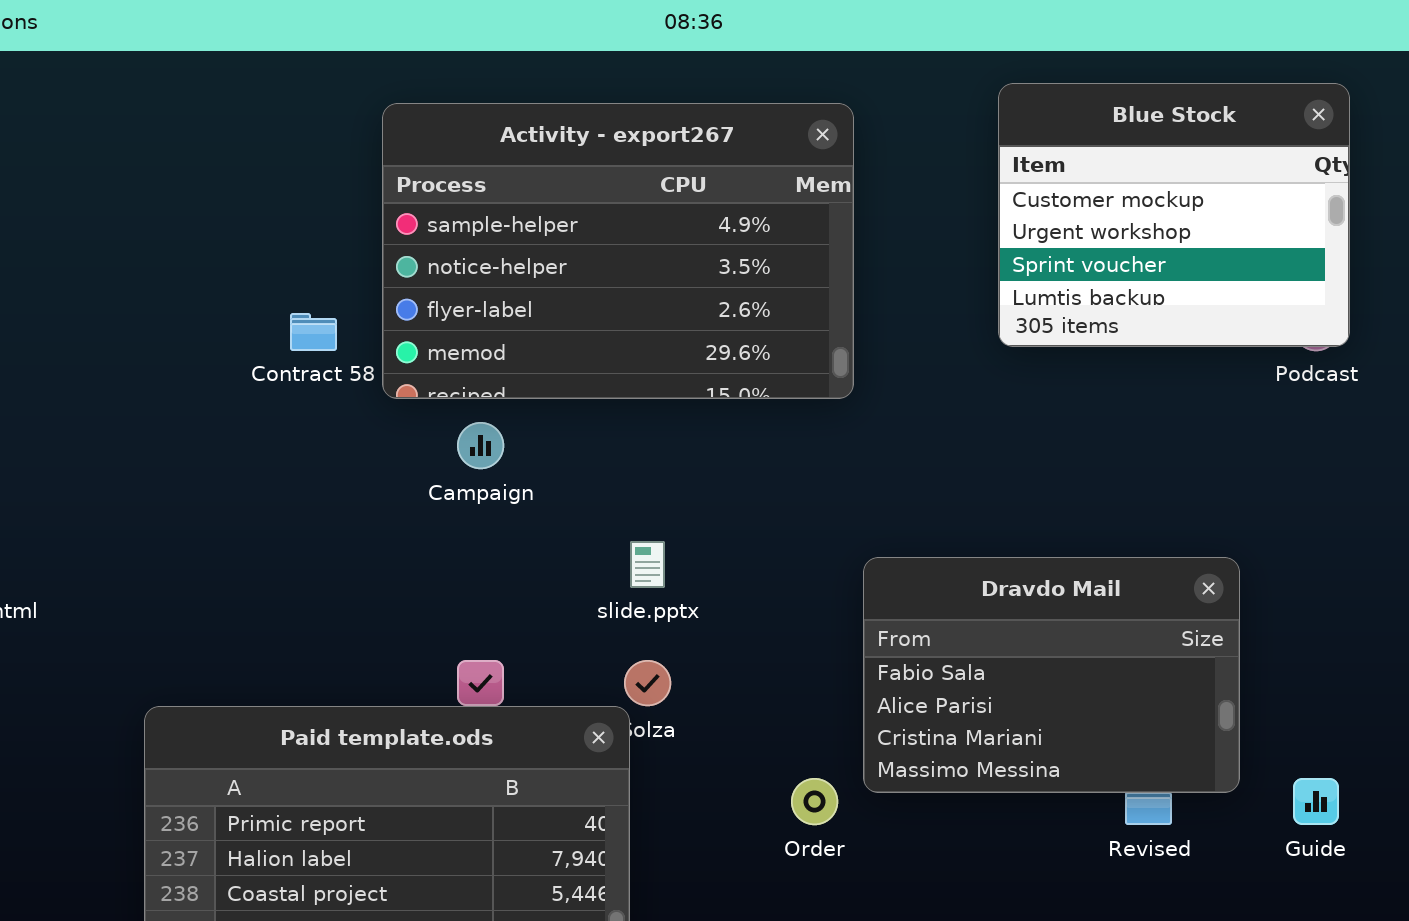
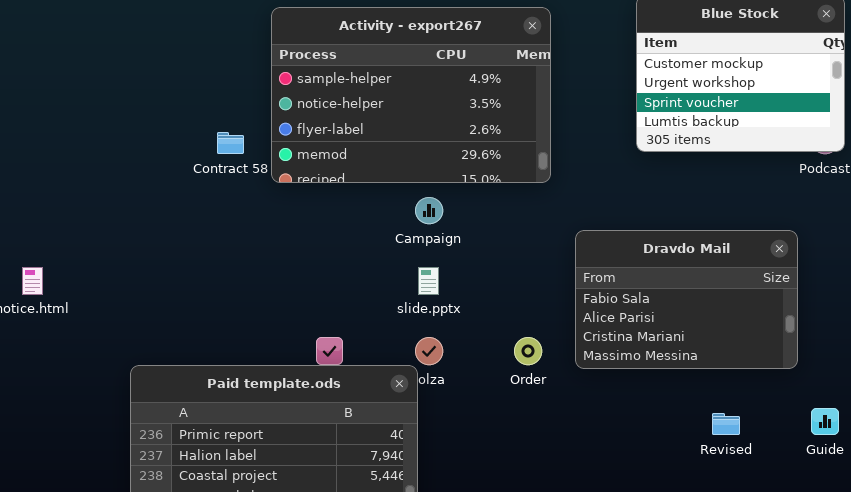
Campaign: [457,422,504,469] -> [415,197,443,224], moved
Dravdo Mail: [863,557,1240,793] -> [575,230,798,369], moved
Order: [791,778,838,825] -> [514,337,542,365], moved

